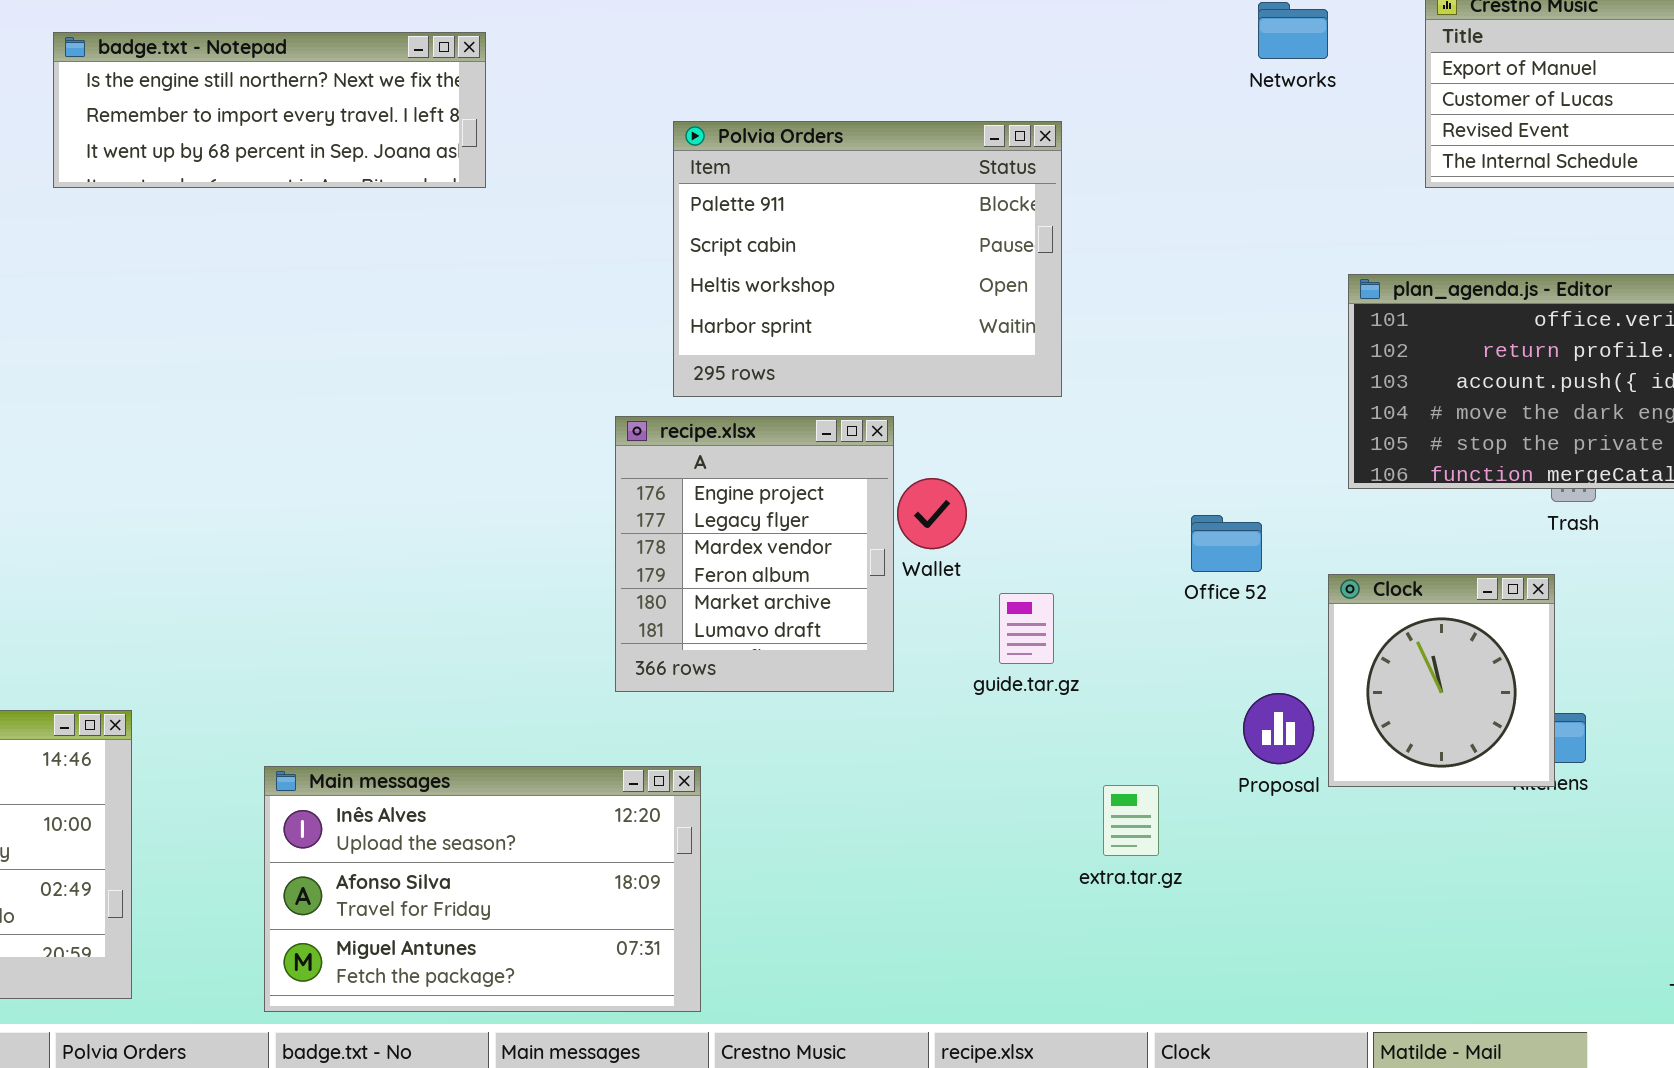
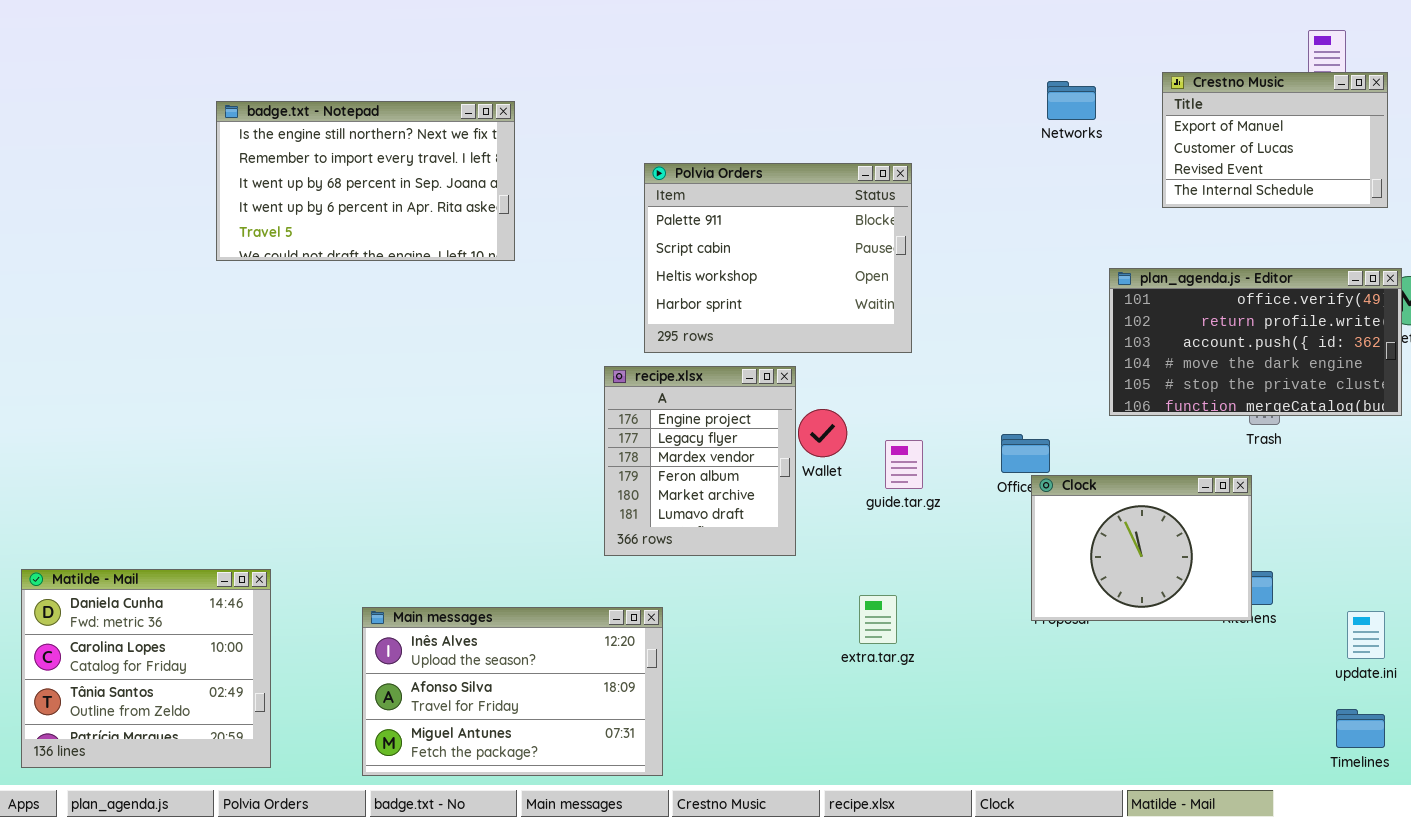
badge.txt - Notepad: [53,32,486,188] -> [216,101,515,261], resized
Clock: [1328,574,1555,787] -> [1031,475,1252,621], resized
guide.tar.gz: [999,593,1054,664] -> [885,440,923,489], moved
extra.tar.gz: [1103,785,1159,856] -> [859,595,897,644], moved

